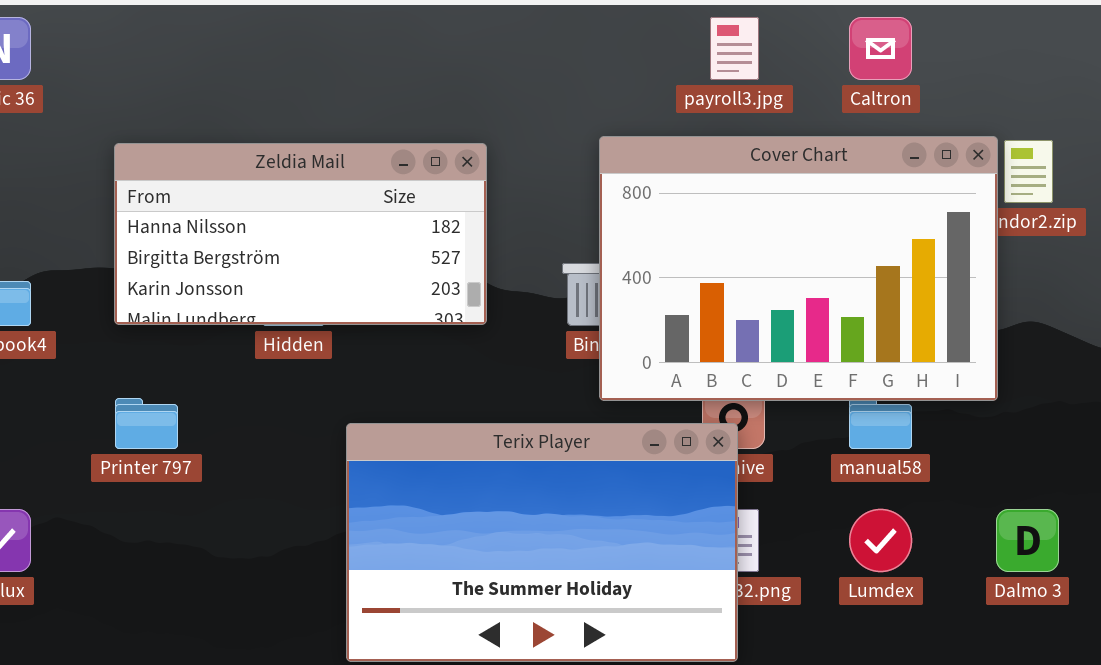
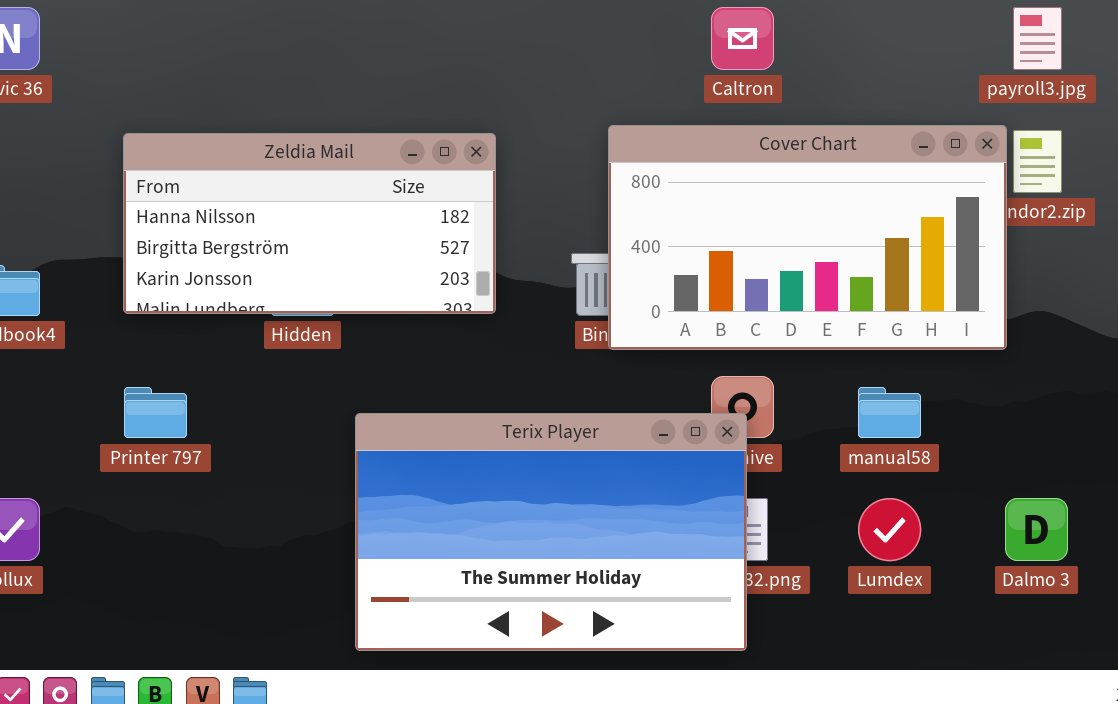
payroll3.jpg: [710,17,759,80] -> [1013,7,1062,70], moved
Caltron: [849,17,912,80] -> [711,7,774,70], moved
Cover Chart: [599,136,998,401] -> [608,125,1007,350], resized

